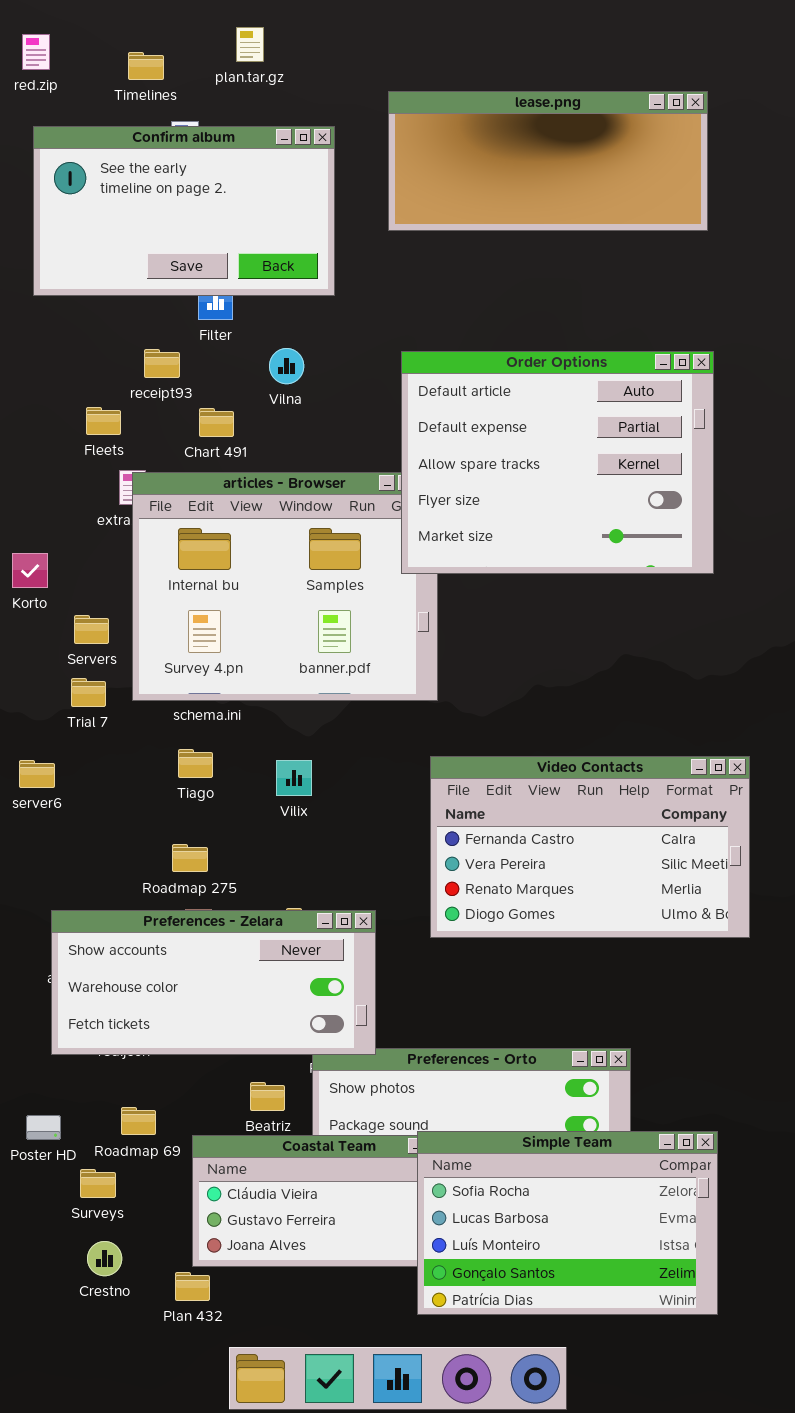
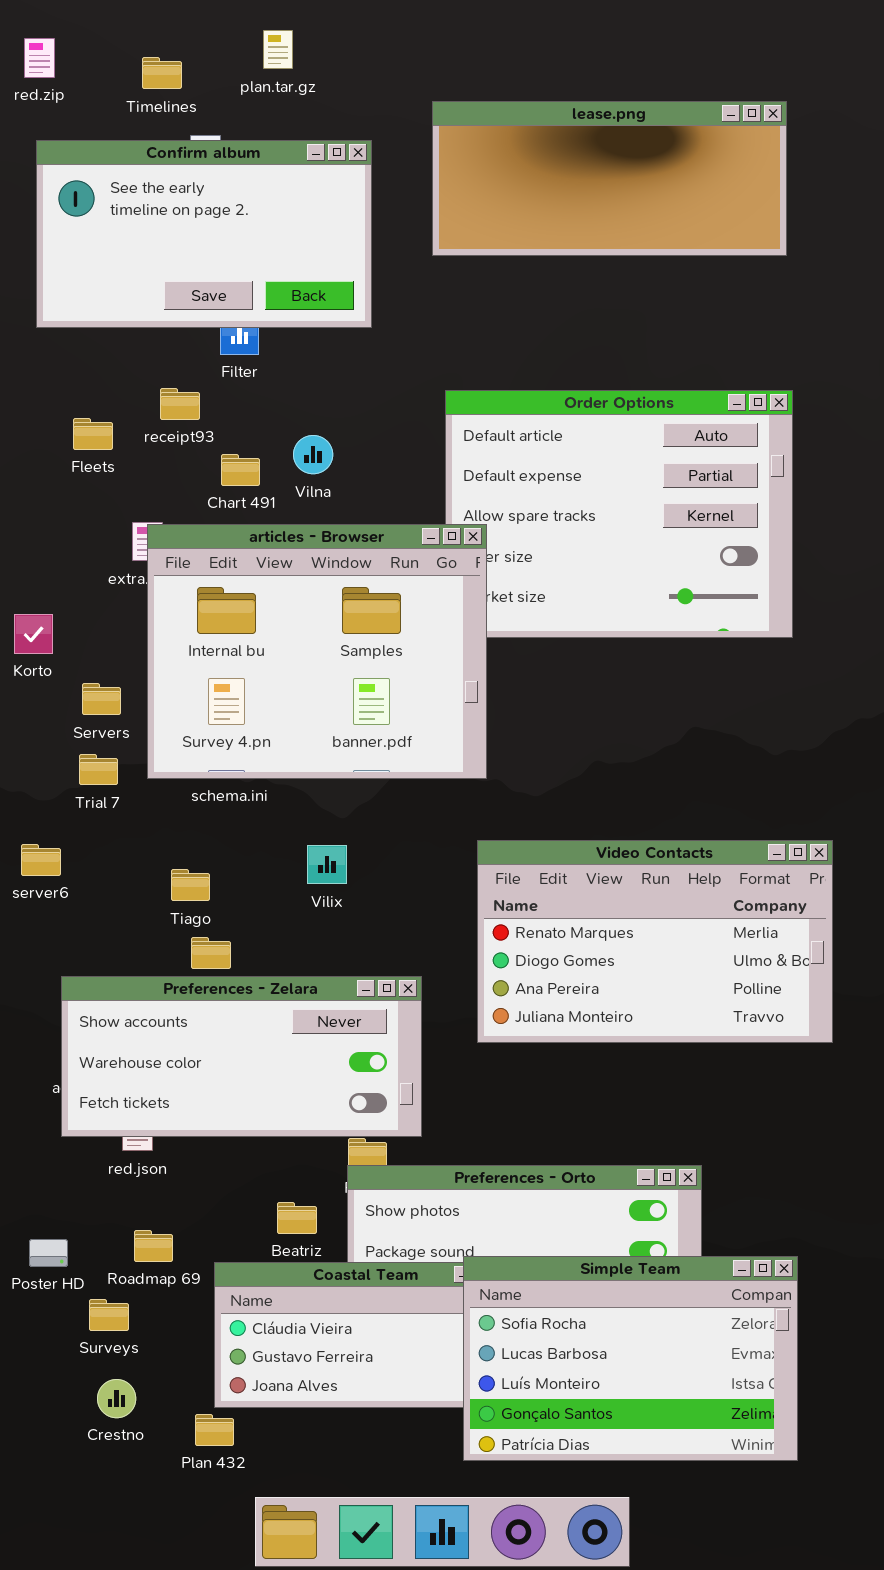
Vilna: [269,348,304,384] -> [293,435,333,474], moved
Fleets: [86,407,121,435] -> [73,418,113,450], moved
articles - Browser: [132,472,438,701] -> [147,524,487,779], raised
Tiago: [178,749,213,778] -> [171,869,210,901], moved
Video Contacts: [430,756,750,938] -> [477,840,833,1043], scrolled down 2 rows
Preferences - Zelara: [51,910,376,1055] -> [61,976,422,1137], moved

